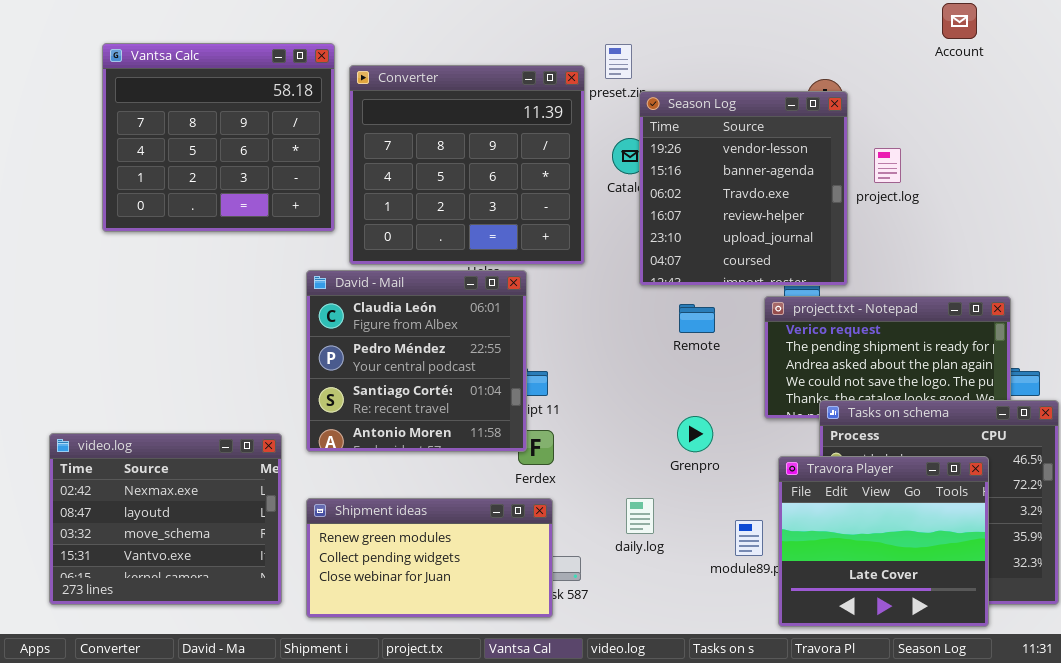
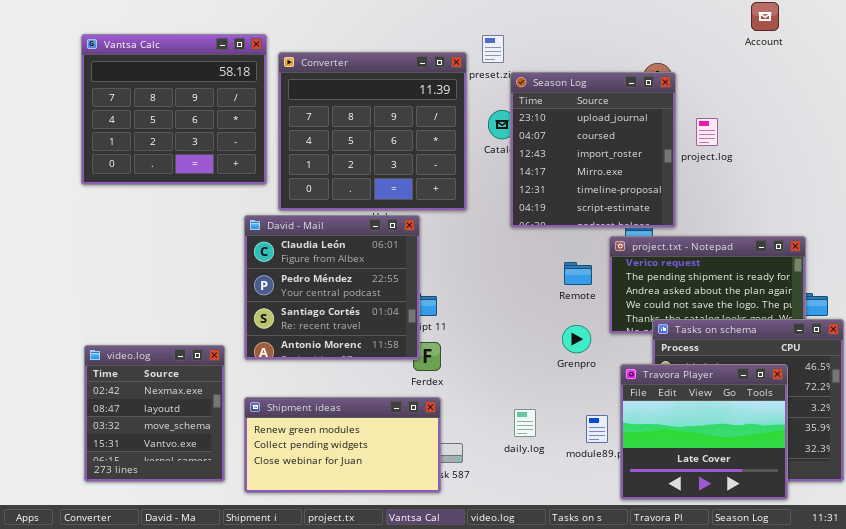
Season Log: [639,91,848,286] -> [510,72,676,228], scrolled down 4 rows
Remote: [679,304,715,333] -> [564,262,592,285], moved
Grenpro: [677,416,713,452] -> [562,325,591,353], moved
video.log: [49,433,282,605] -> [84,345,225,482], resized
daily.log: [626,498,654,534] -> [514,409,536,437], moved

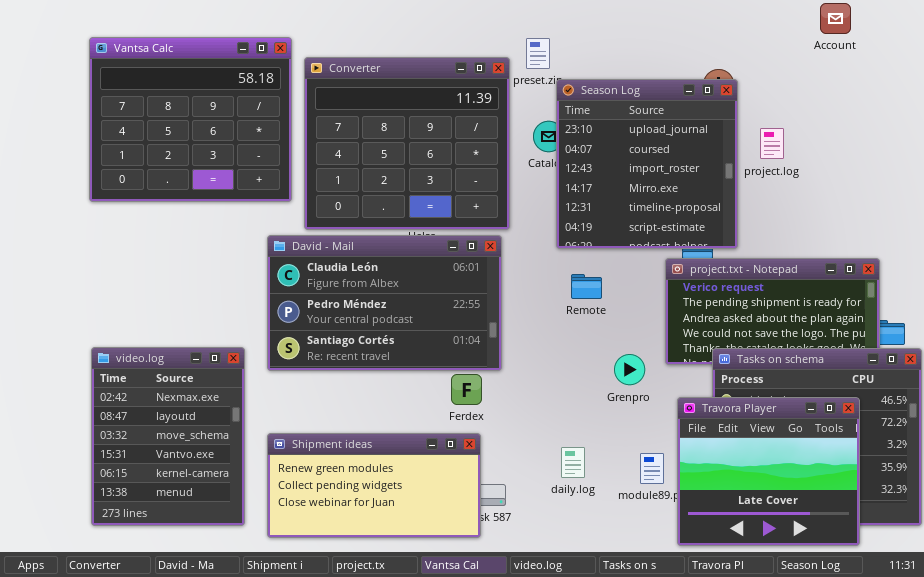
David - Mail: [244,215,420,360] -> [267,235,502,371], resized
Remote: [564,262,592,285] -> [571,274,602,299], moved
video.log: [84,345,225,482] -> [91,347,245,526], resized

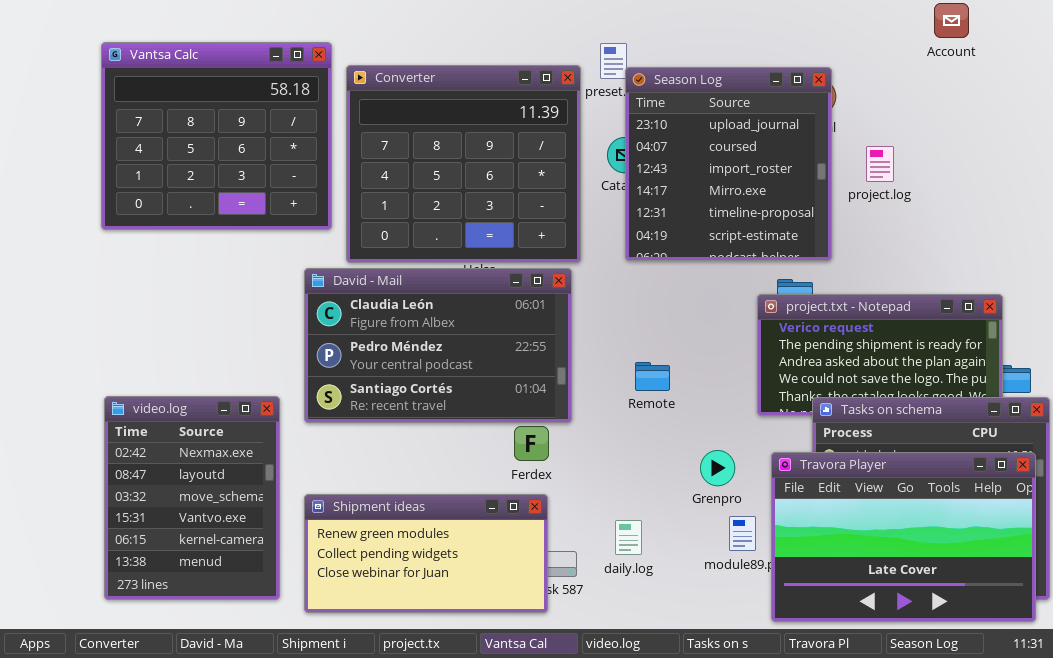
Season Log: [556,79,738,249] -> [625,67,832,261], moved
Remote: [571,274,602,299] -> [635,362,670,391], moved
Grenpro: [614,354,645,385] -> [700,450,735,486], moved
Travora Player: [677,397,860,546] -> [771,452,1036,622], resized
daily.log: [561,447,585,478] -> [615,520,642,555], moved

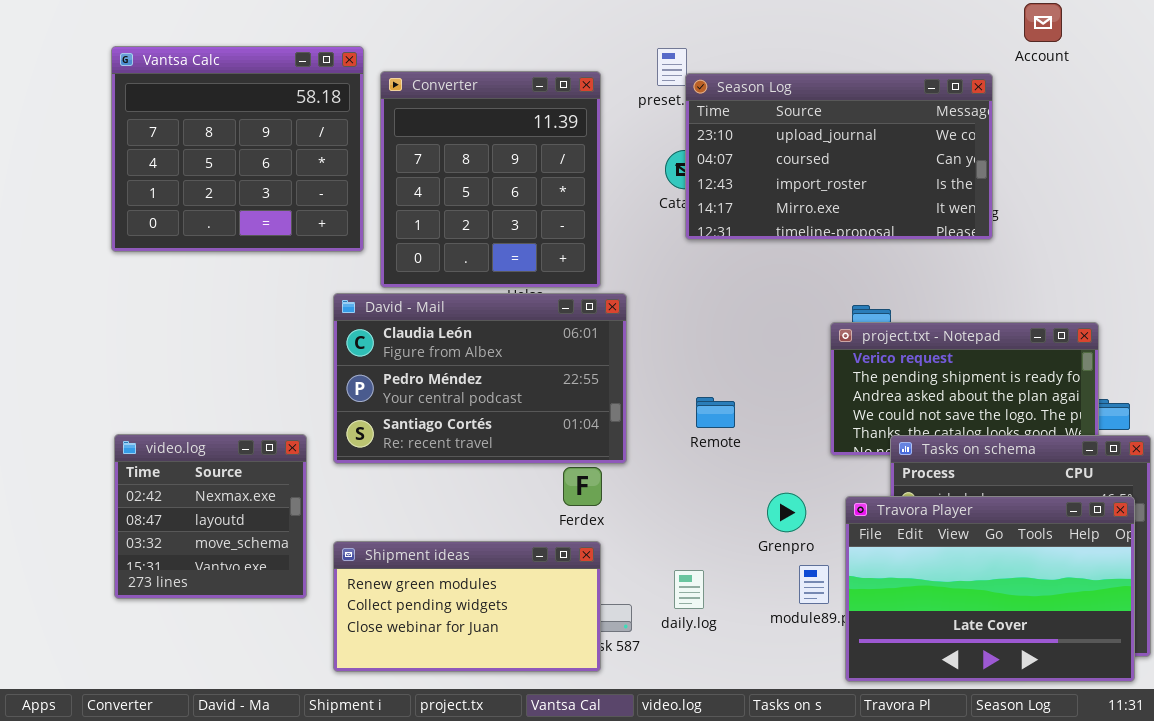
Converter: [346,65,581,263] -> [380,71,601,288], resized
Season Log: [625,67,832,261] -> [685,73,993,240], resized
video.log: [104,396,280,600] -> [114,434,307,599], resized

